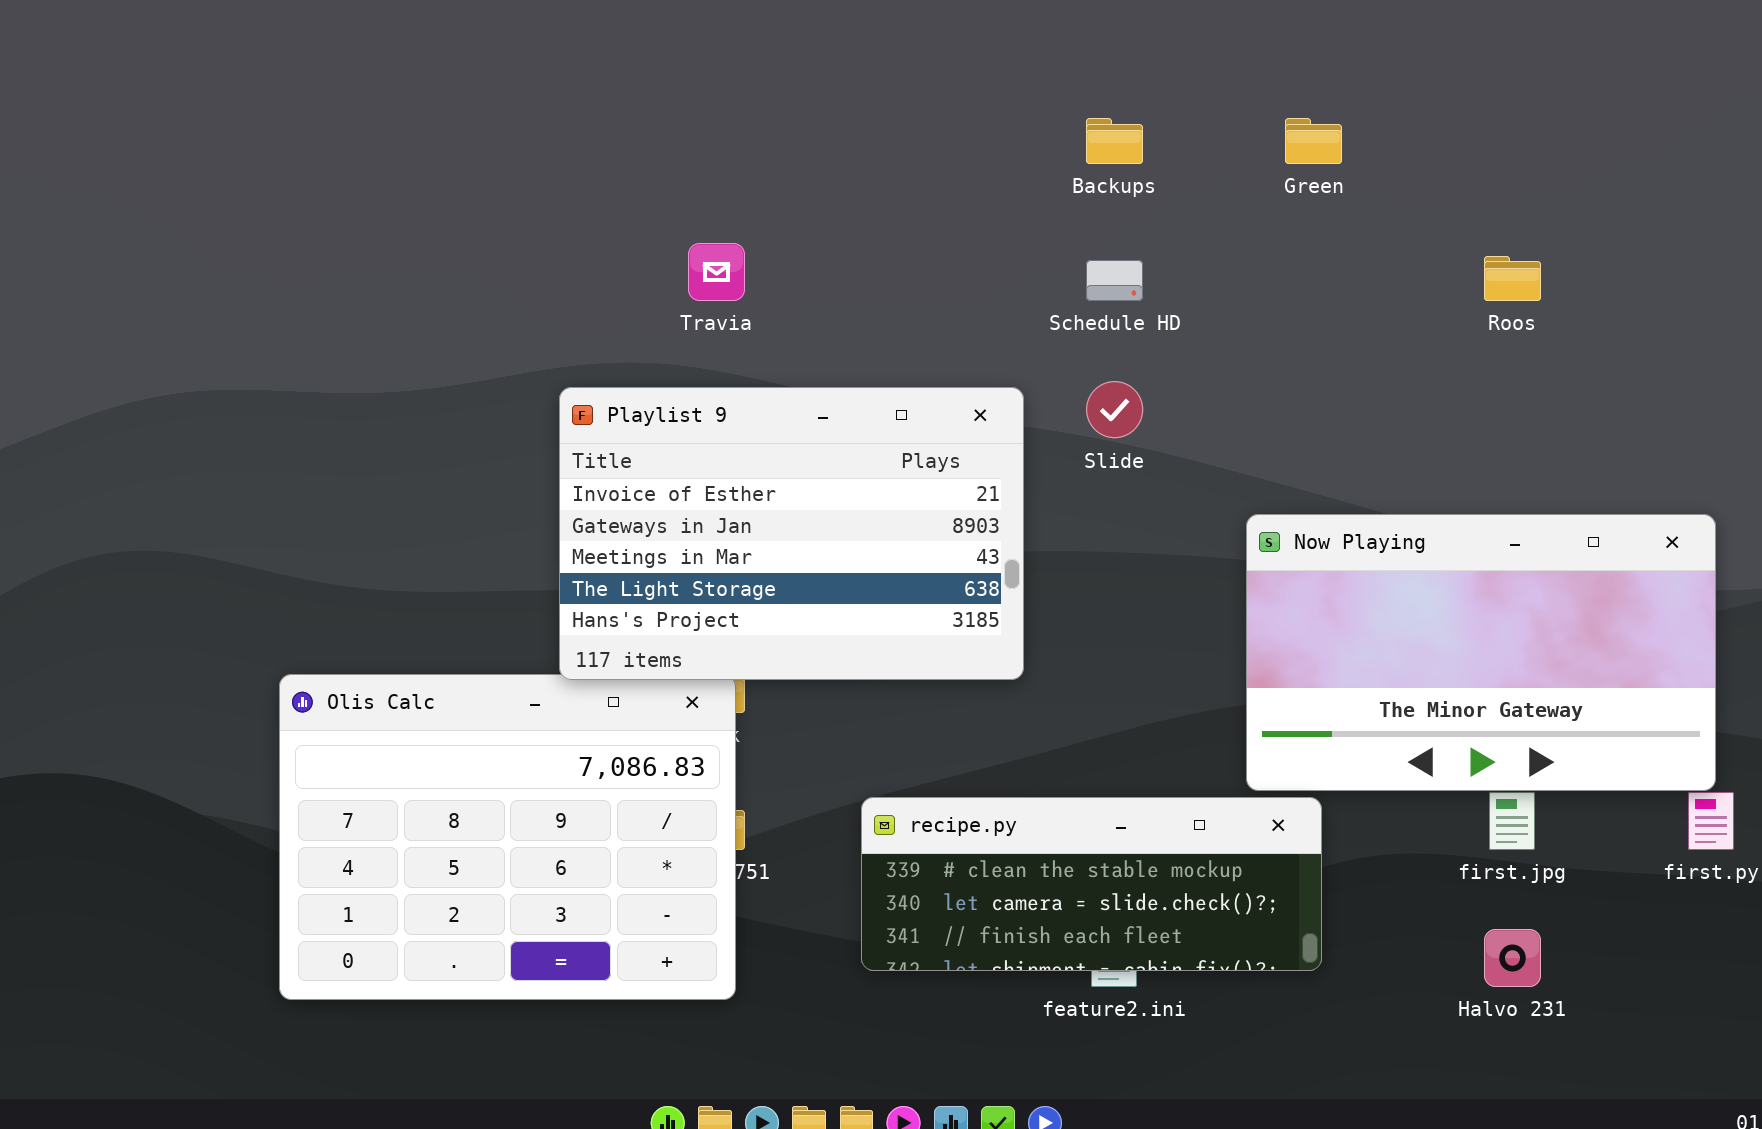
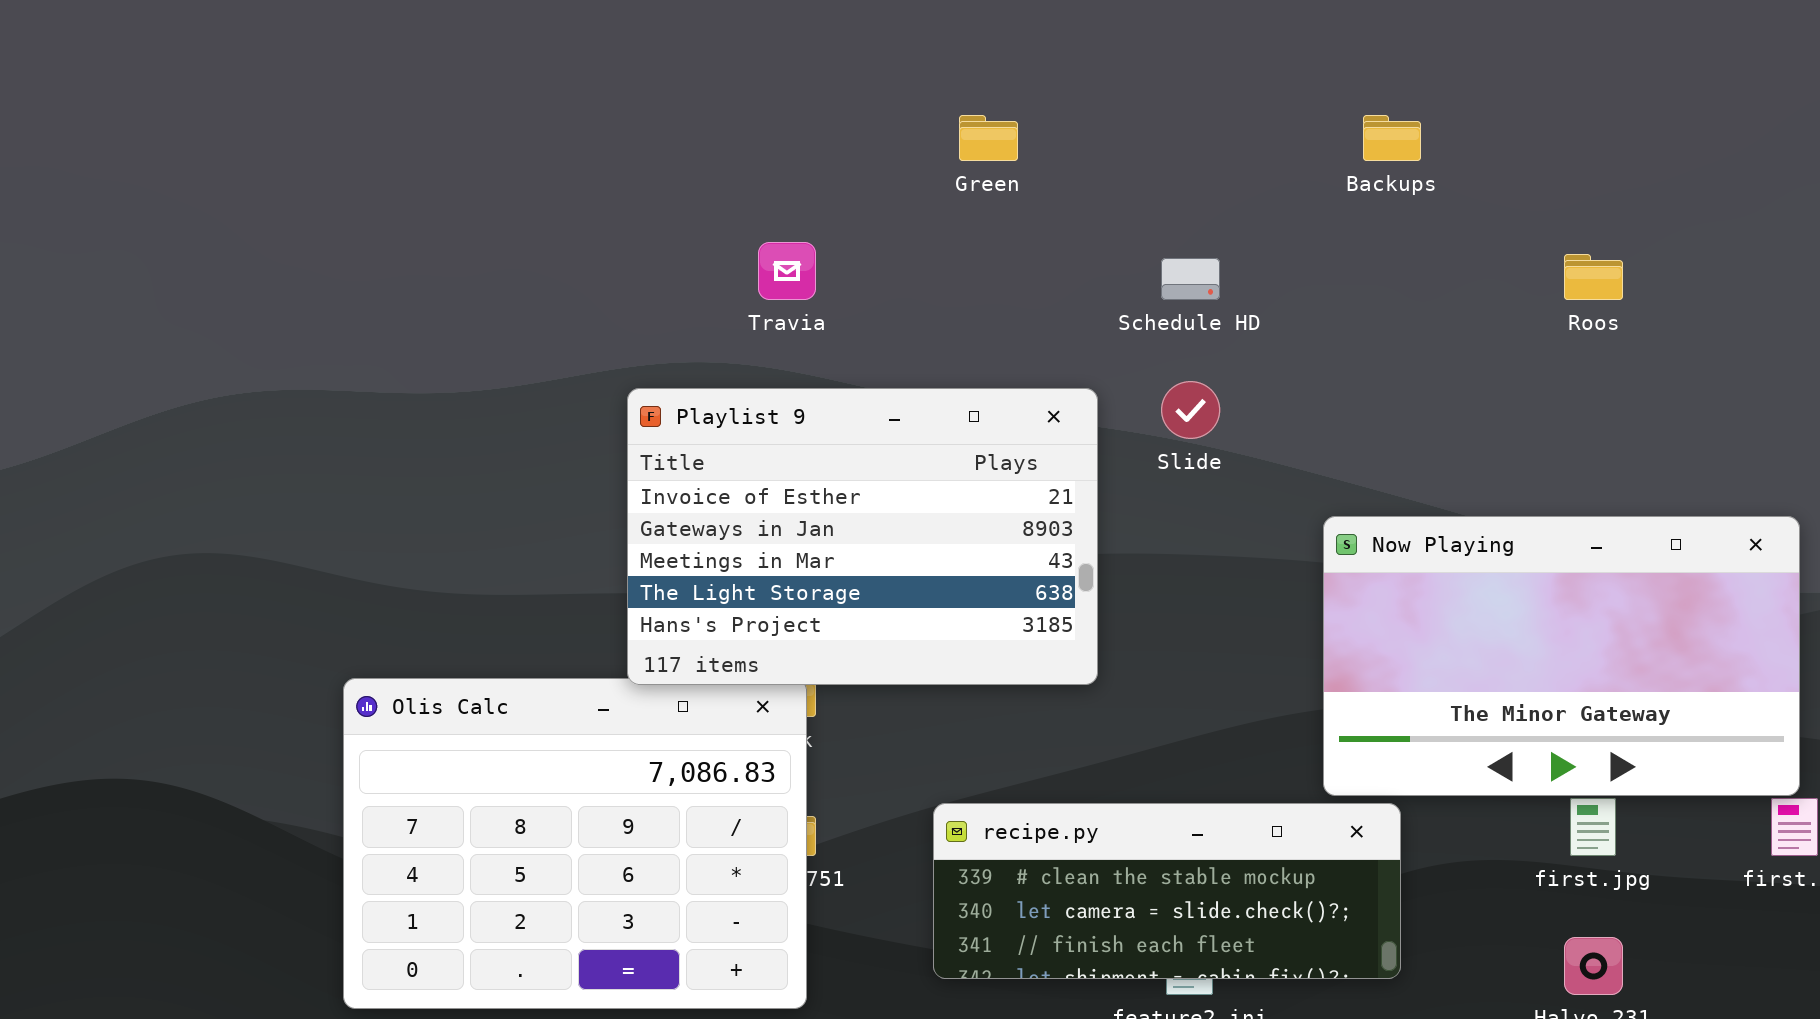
Backups: [1086,118,1143,164] -> [1363,115,1421,161], moved
Green: [1285,118,1342,164] -> [959,115,1018,161], moved

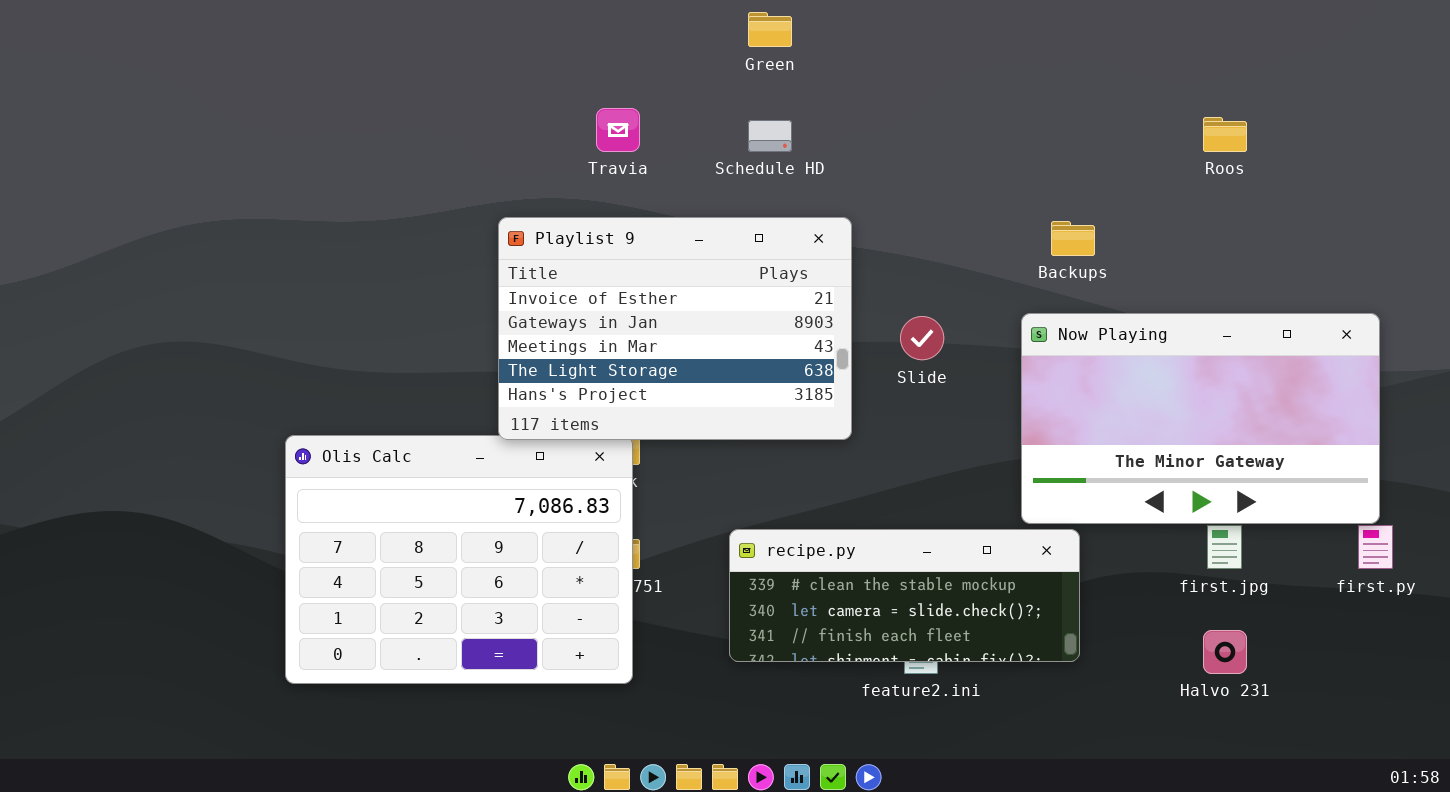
Backups: [1363,115,1421,161] -> [1051,221,1095,256], moved
Schedule HD: [1161,258,1220,300] -> [748,120,792,152], moved
Slide: [1161,381,1220,439] -> [900,316,944,360], moved

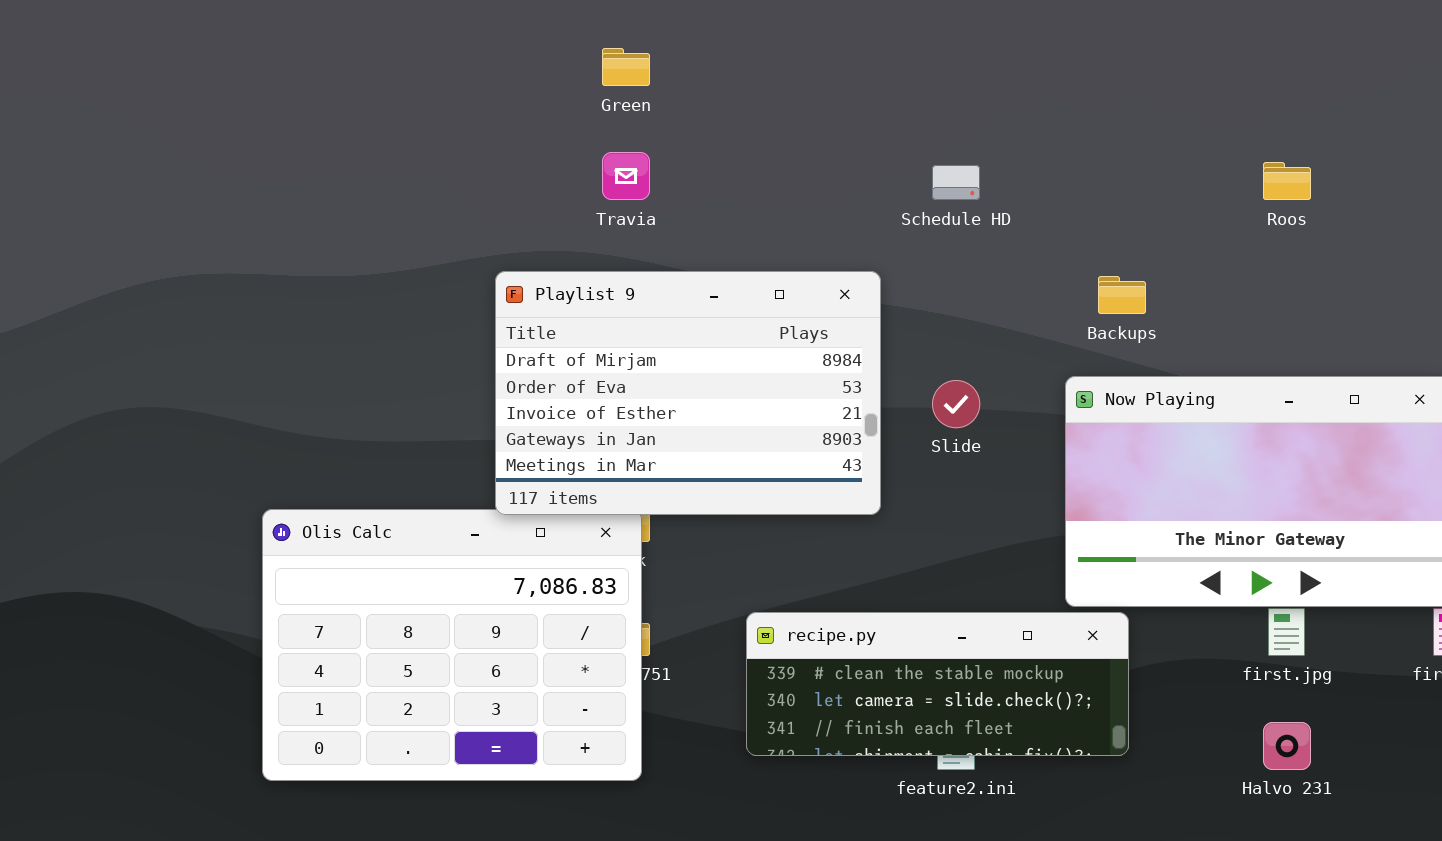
Green: [748,12,792,47] -> [602,48,650,86], moved
Schedule HD: [748,120,792,152] -> [932,165,980,200], moved
Playlist 9: [498,217,852,440] -> [495,271,881,515], scrolled up 2 rows

